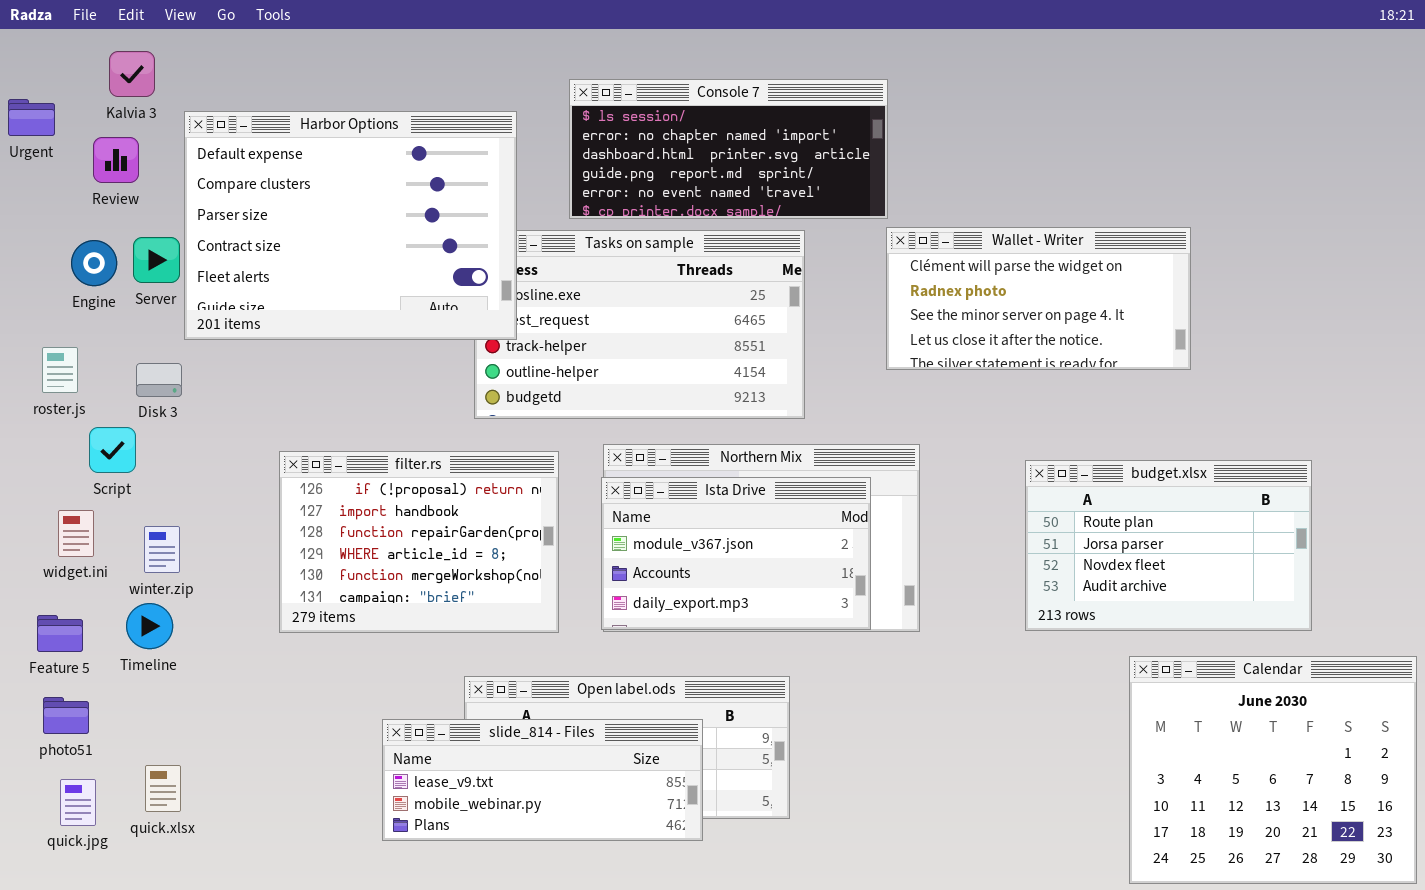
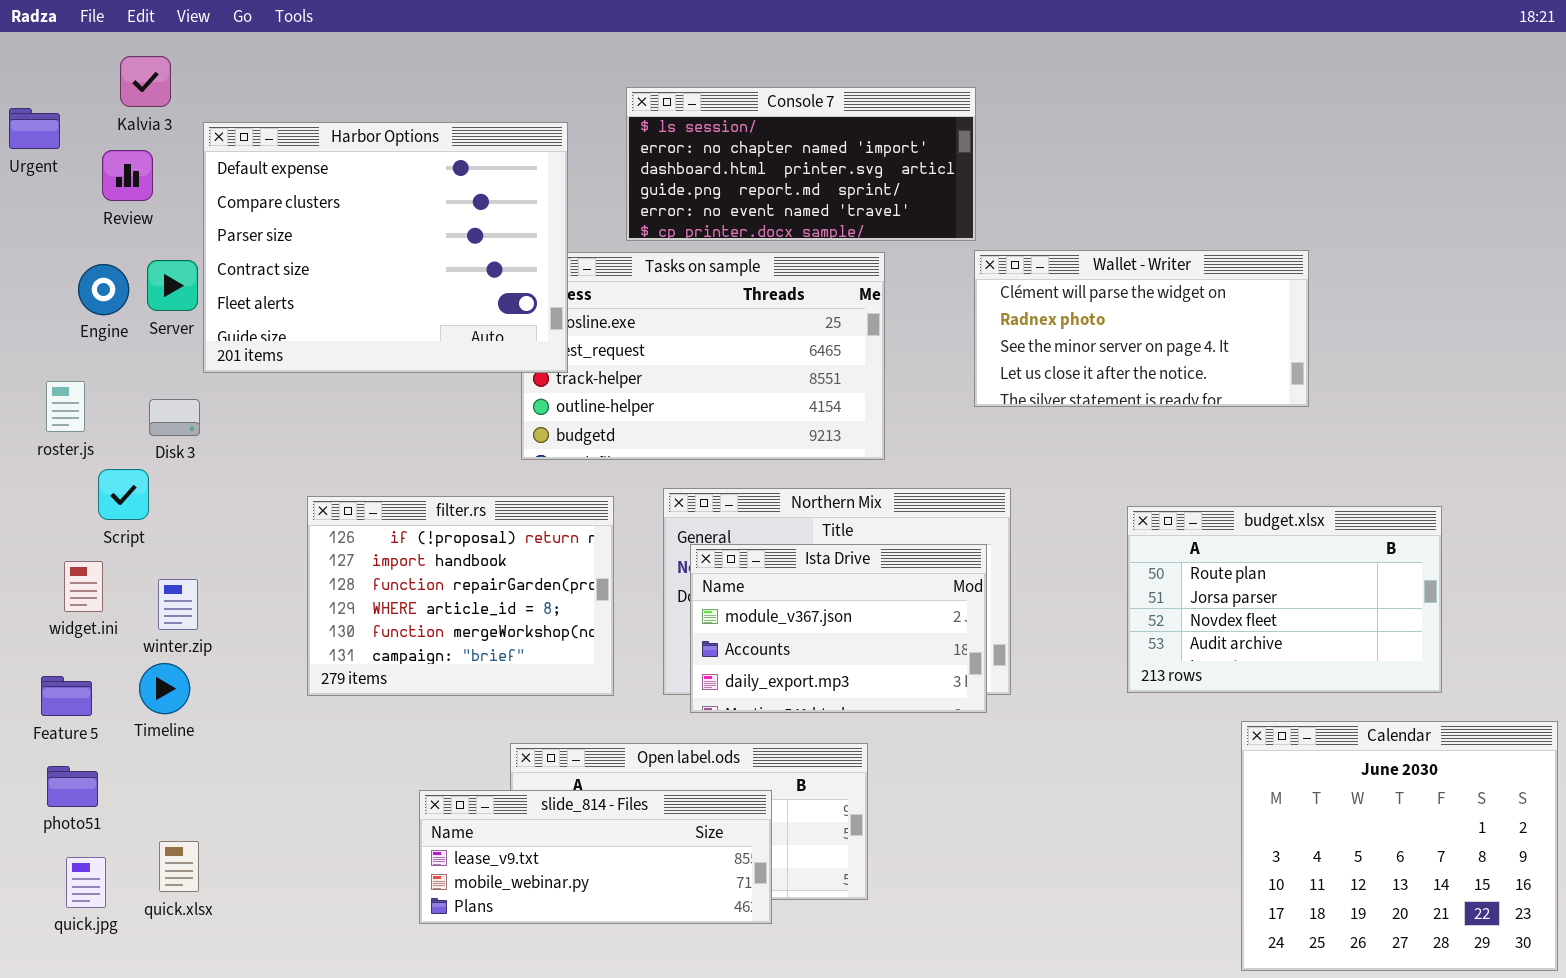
Ista Drive: [601,477,871,630] -> [690,544,987,713], moved

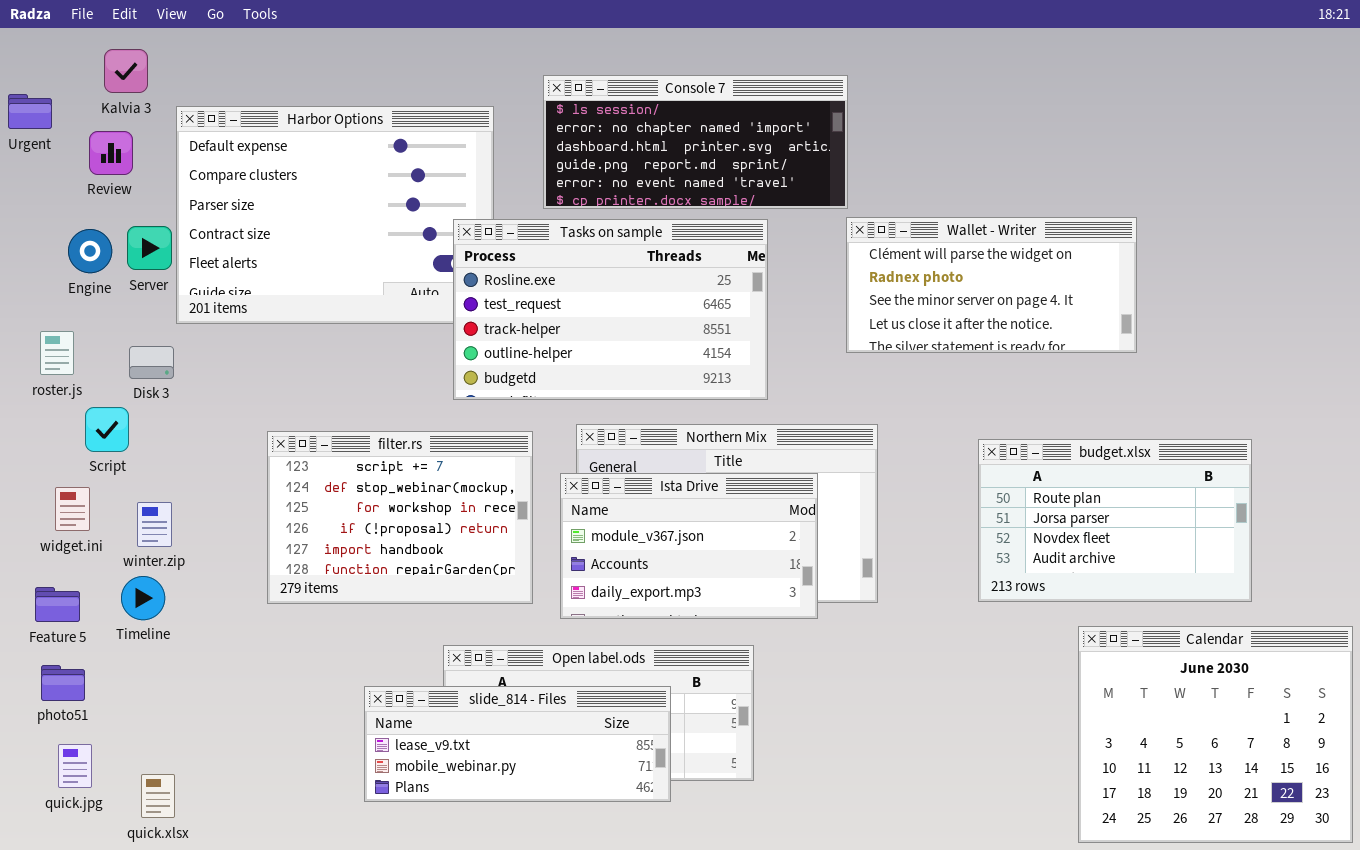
Tasks on sample: [521,252,885,460] -> [453,219,768,400], raised
filter.rs: [307,496,614,696] -> [267,431,533,604], scrolled up 3 rows
Ista Drive: [690,544,987,713] -> [560,473,818,619], moved
quick.xlsx: [159,841,199,892] -> [141,774,175,818], moved

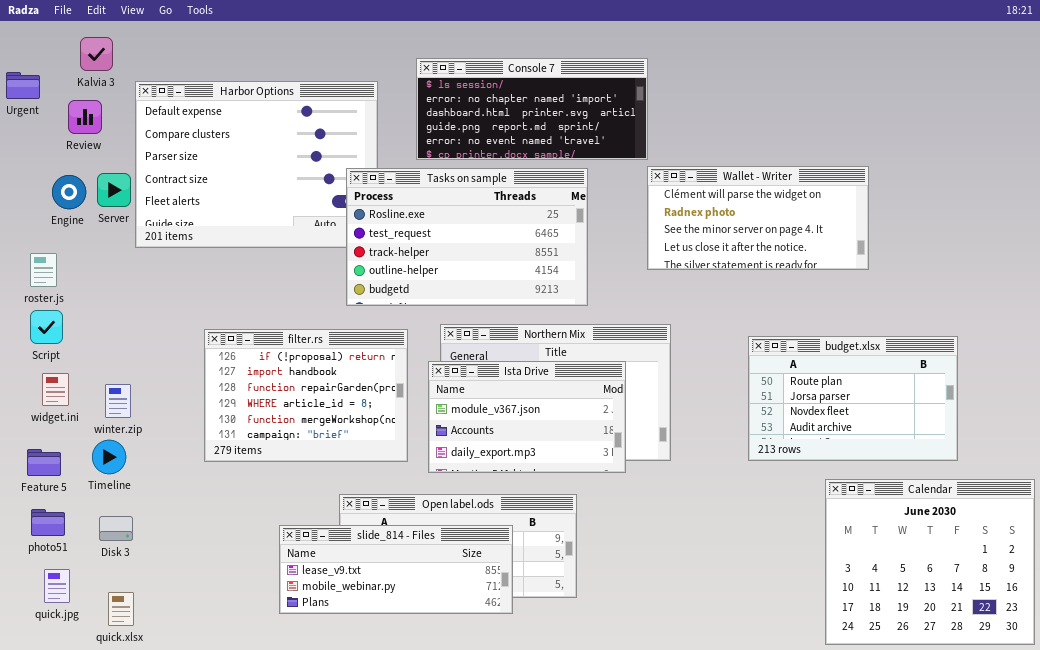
Disk 3: [129,346,174,379] -> [99,516,133,541], moved
Script: [85,407,129,452] -> [30,310,63,344], moved
filter.rs: [267,431,533,604] -> [204,329,408,462], scrolled down 3 rows

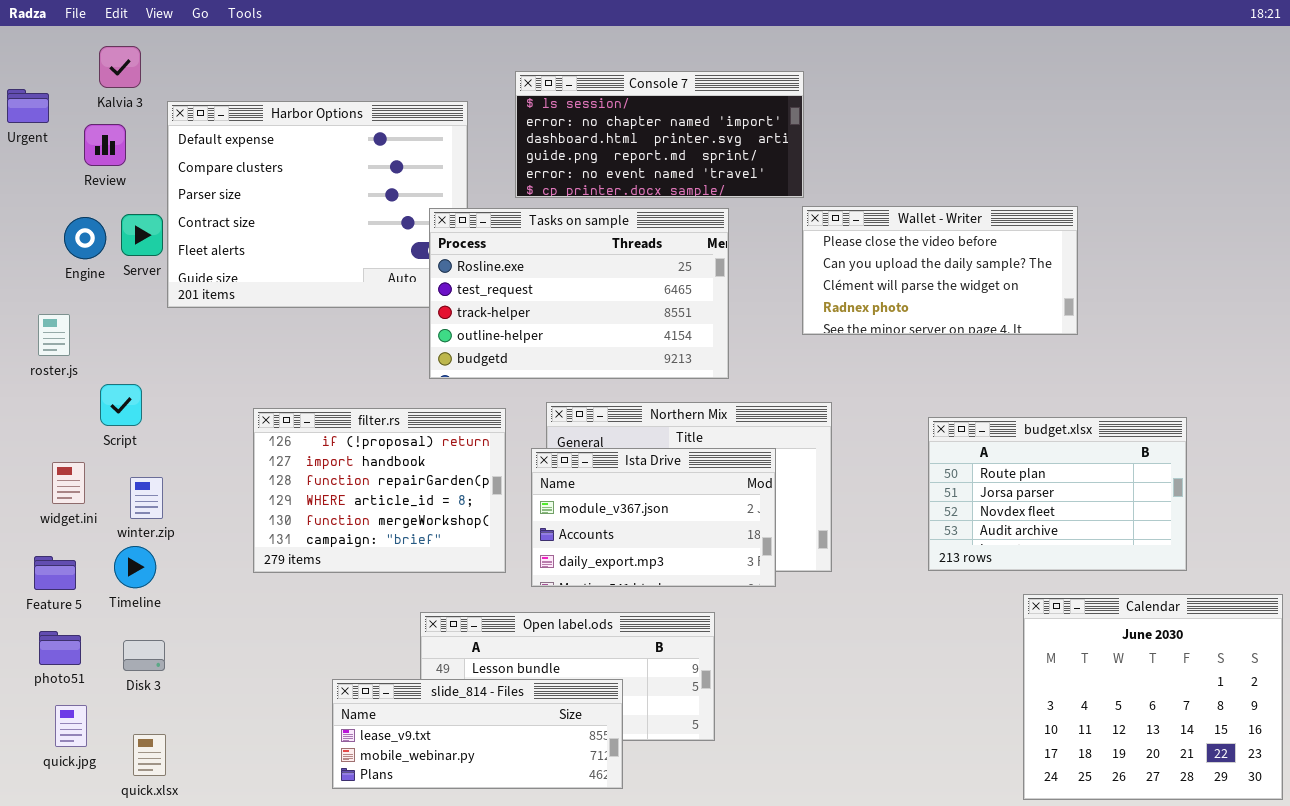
Wallet - Writer: [647,166,869,270] -> [802,206,1078,335], scrolled up 2 rows
Script: [30,310,63,344] -> [100,384,142,426], moved
slide_814 - Files: [279,525,513,614] -> [332,679,623,789], moved

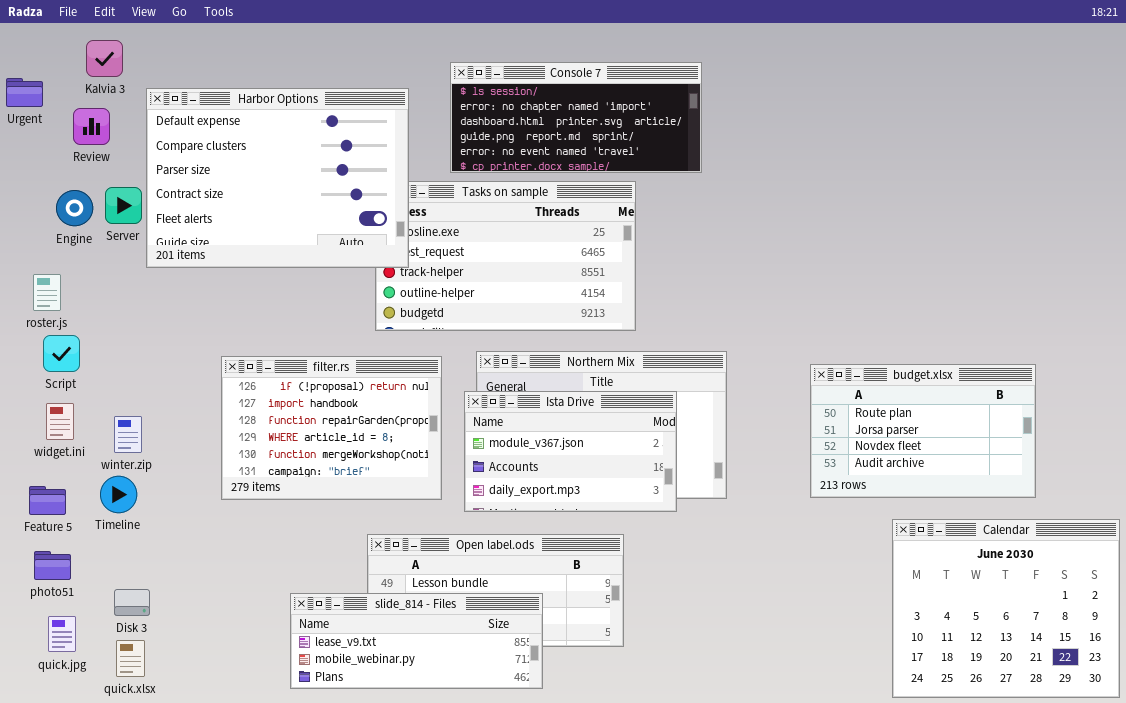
Harbor Options: [167,101,468,308] -> [146,88,409,268], raised
Wallet - Writer: [802,206,1078,335] -> none, closed
Script: [100,384,142,426] -> [43,335,80,372], moved
Disk 3: [123,640,165,671] -> [114,589,150,616], moved

